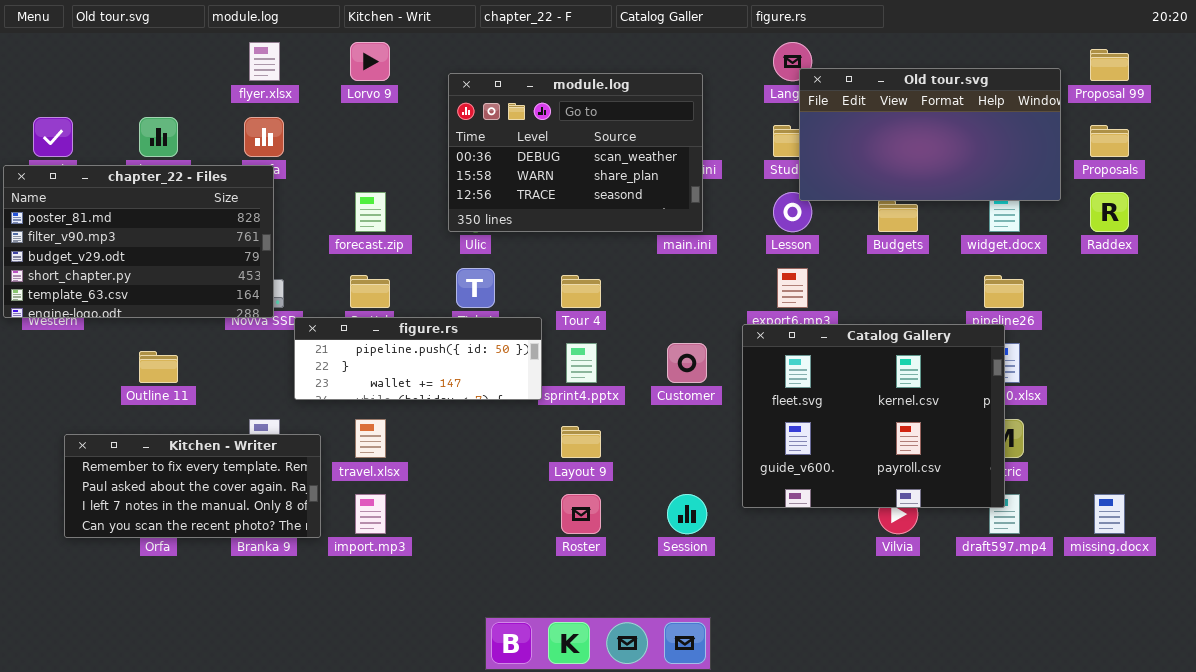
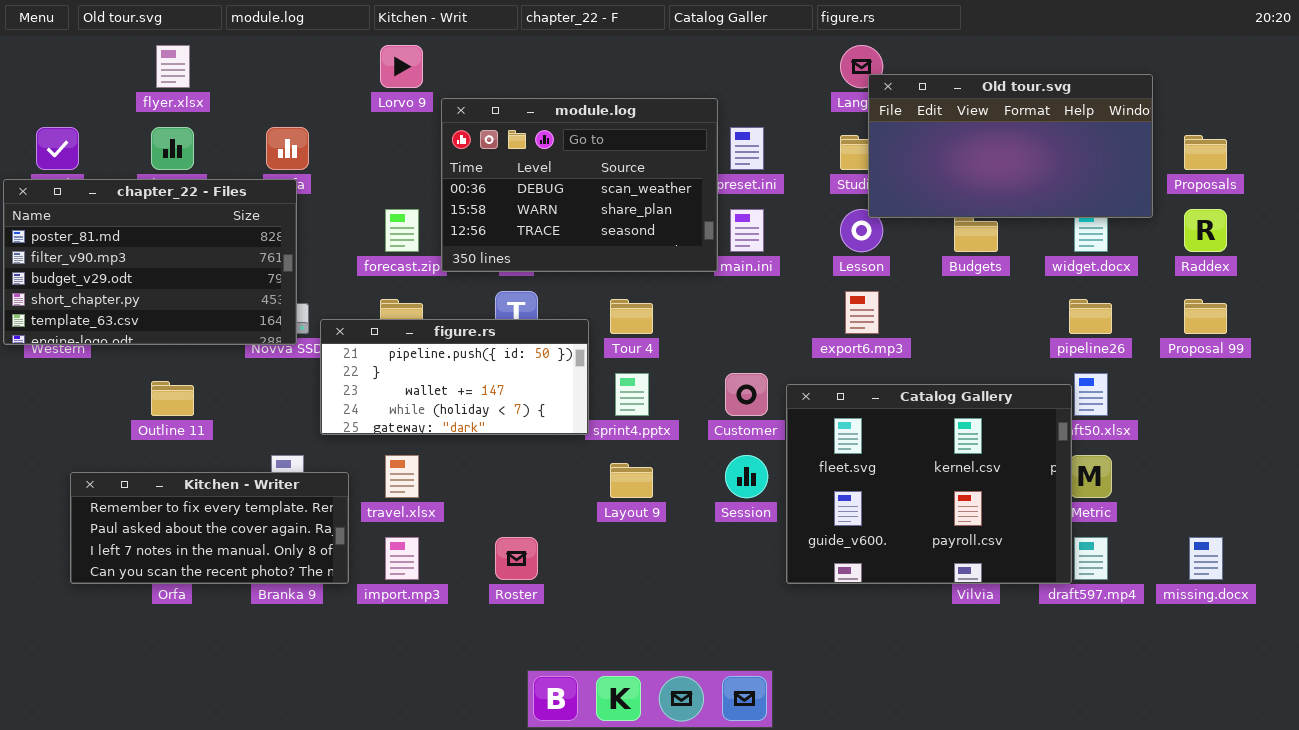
flyer.xlsx: [249,42,280,81] -> [156,45,190,88], moved
Proposal 99: [1090,49,1129,81] -> [1184,299,1227,334], moved
module.log: [448,73,703,232] -> [441,98,718,272], moved
figure.rs: [294,317,542,400] -> [320,319,589,435], resized
Catalog Gallery: [742,324,1005,508] -> [786,384,1072,584], moved
Roster: [561,494,601,534] -> [495,537,538,580], moved
Session: [667,494,707,534] -> [725,455,768,498], moved

